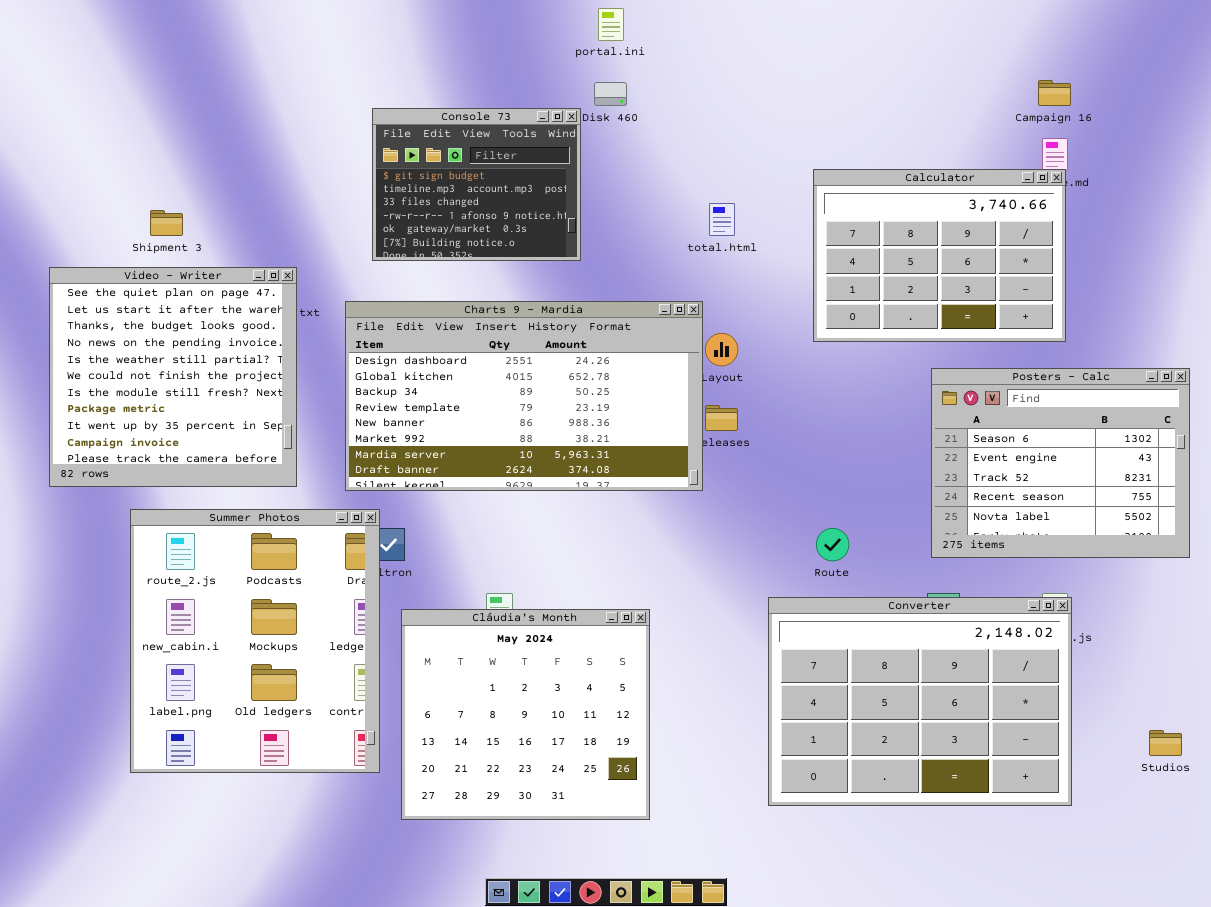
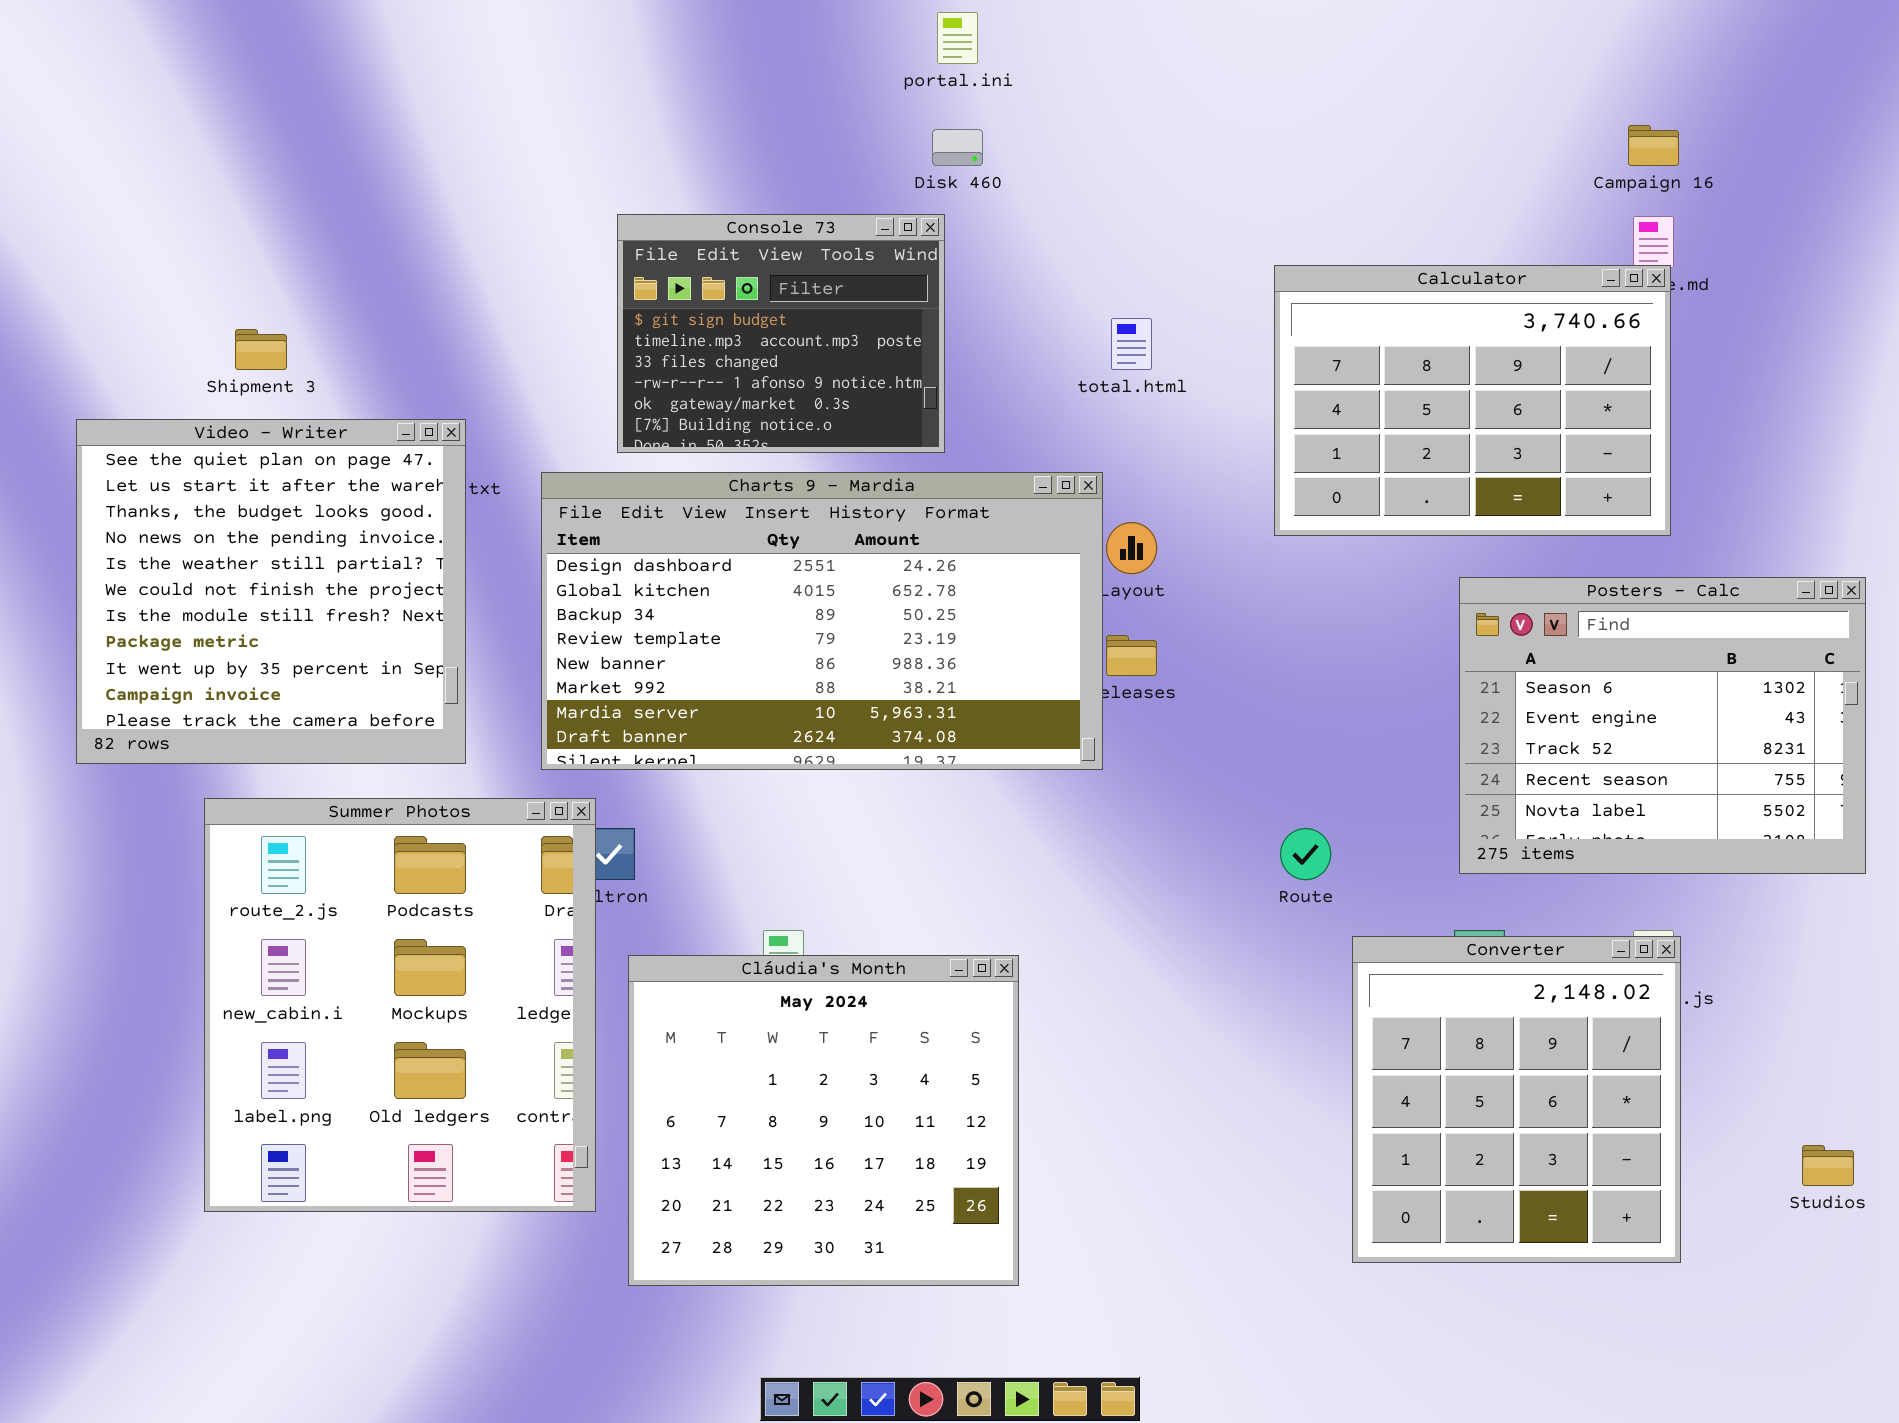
Console 73: [372,108,581,261] -> [617,214,945,453], moved
Converter: [768,597,1072,806] -> [1352,936,1681,1263], resized

